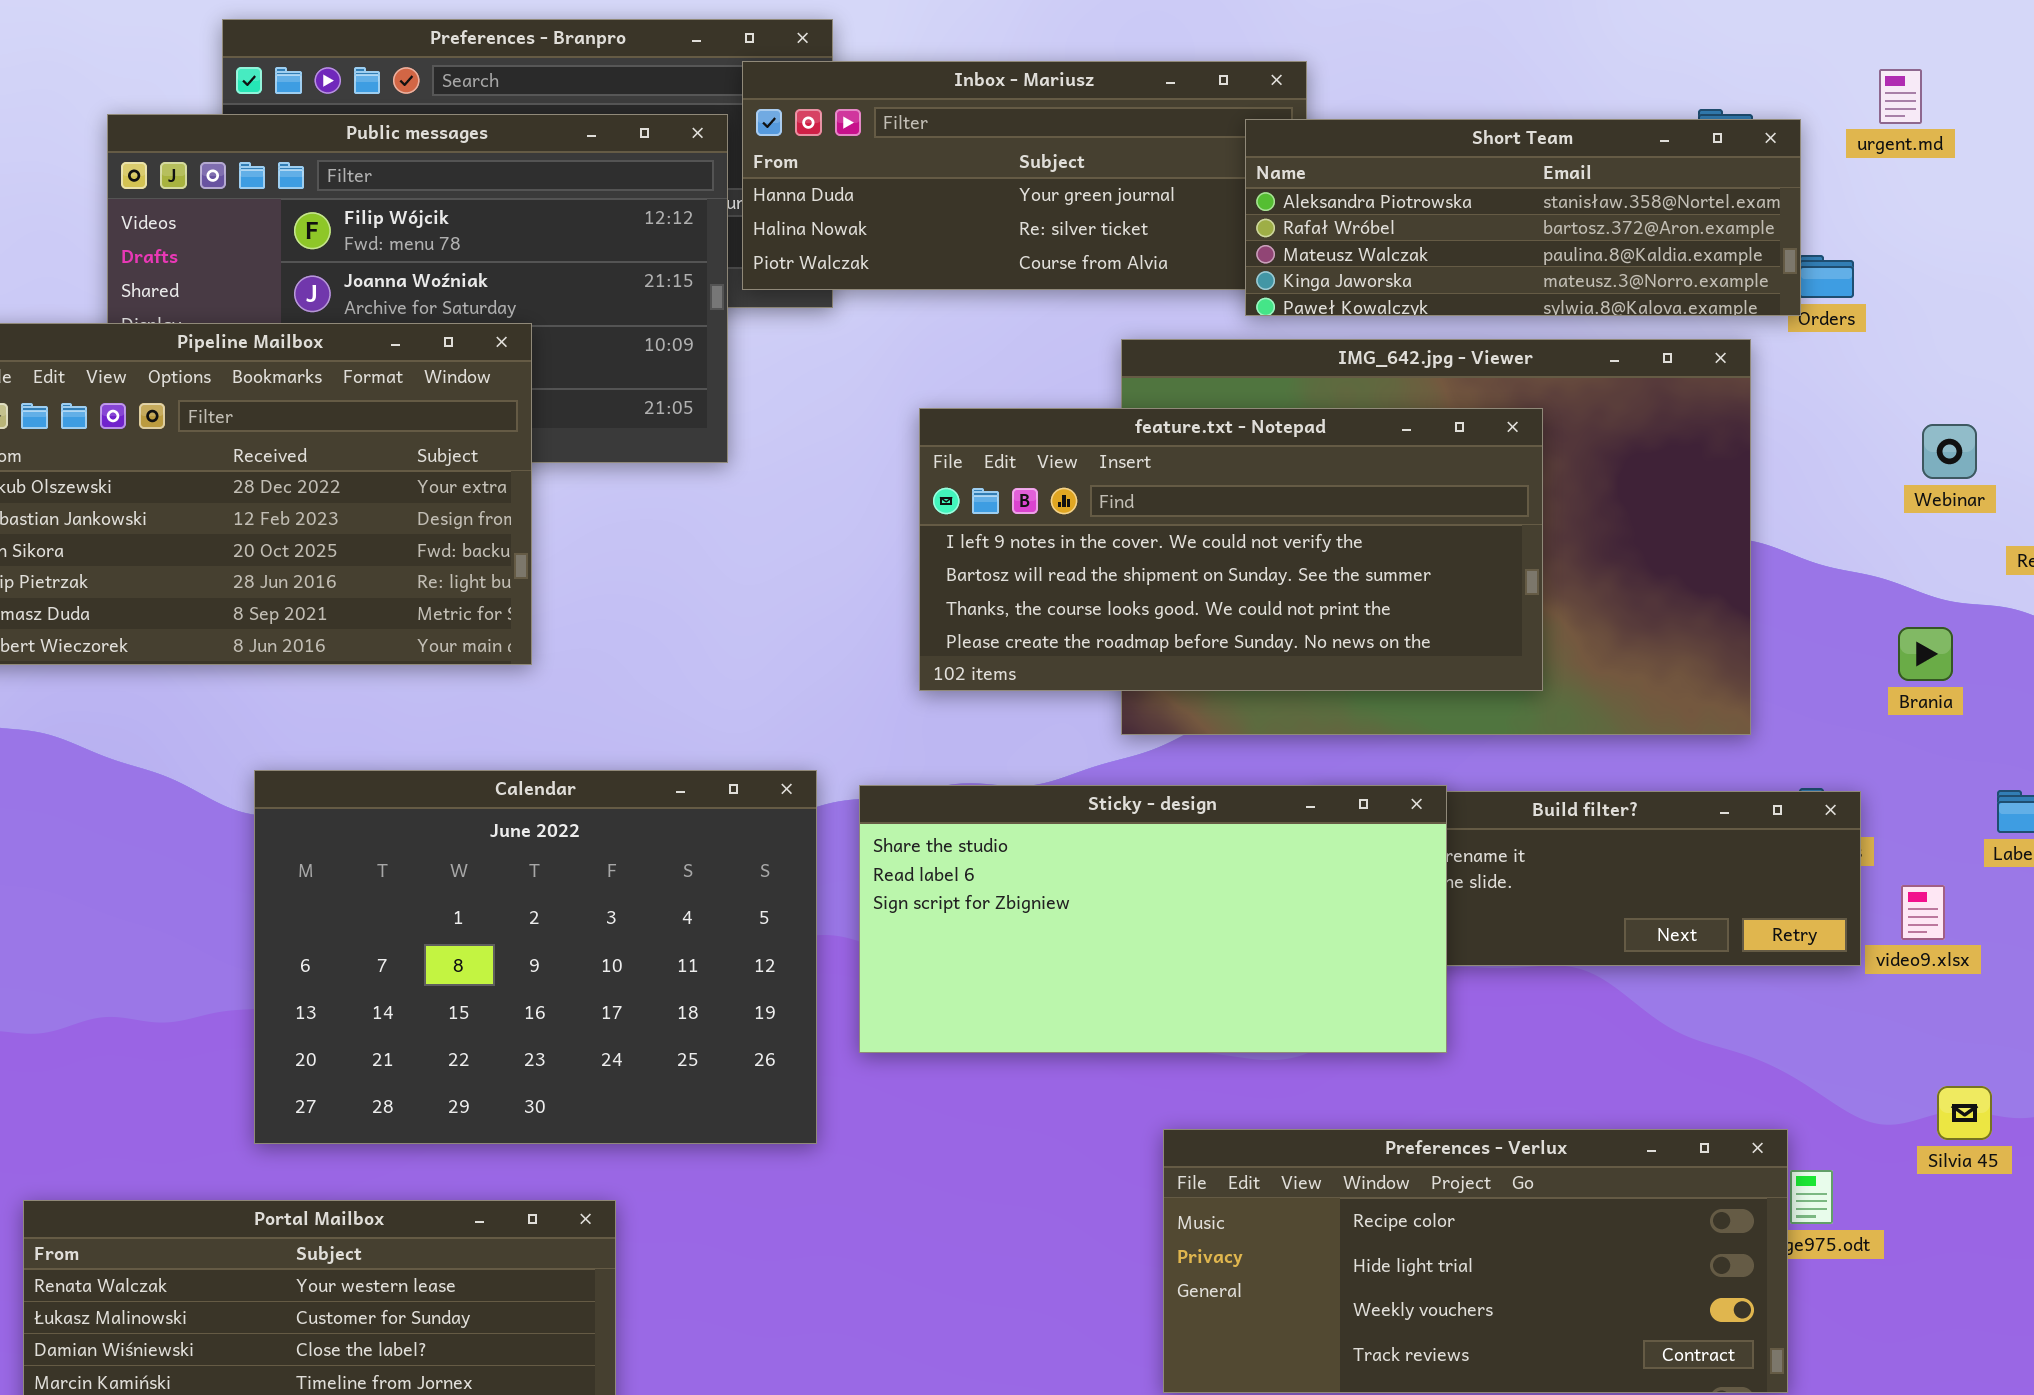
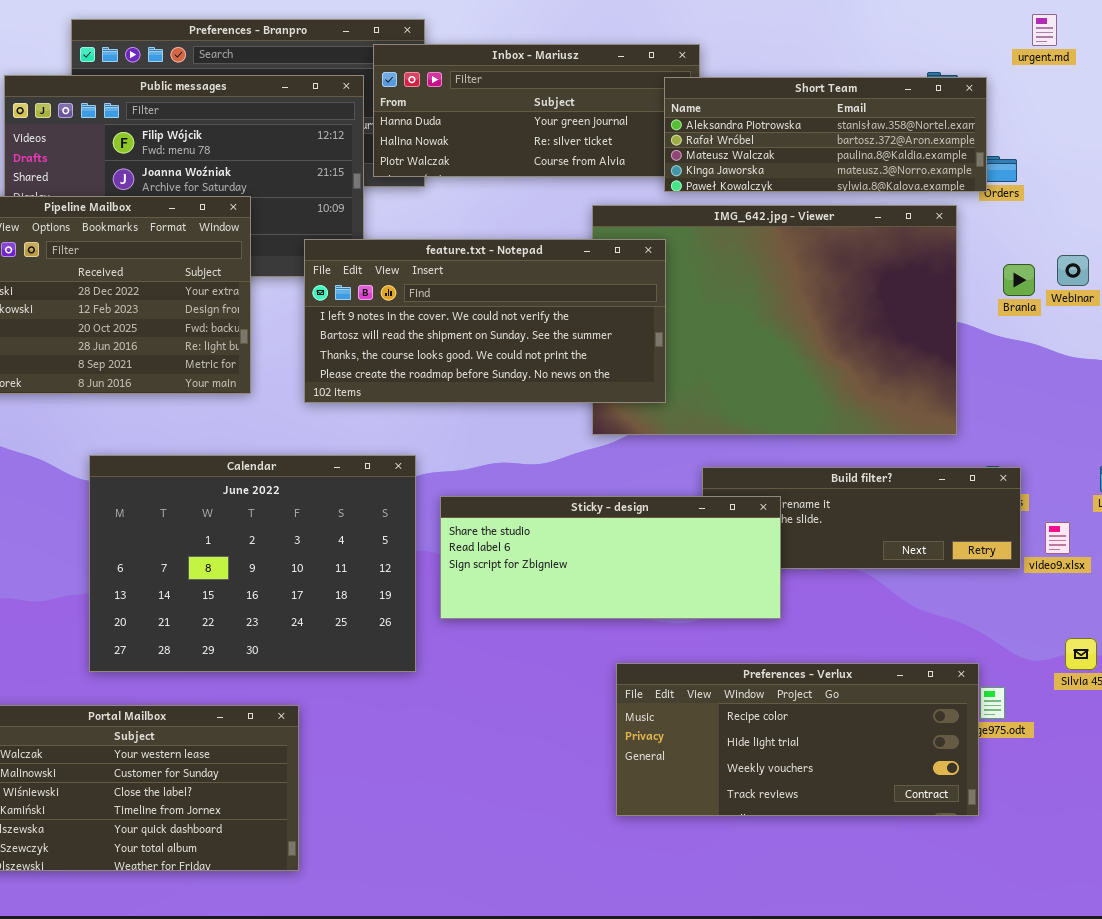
urgent.md: [1879,69,1922,124] -> [1032,14,1057,46], moved
feature.txt - Notepad: [919,408,1543,691] -> [304,239,666,403], moved
Brania: [1898,627,1953,681] -> [1003,264,1035,296], moved
Sticky - design: [859,785,1447,1053] -> [440,496,781,619], resized

